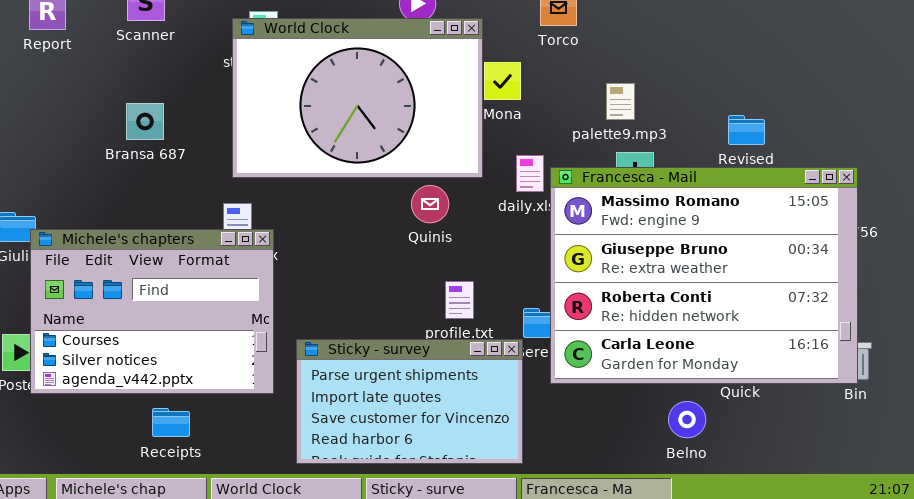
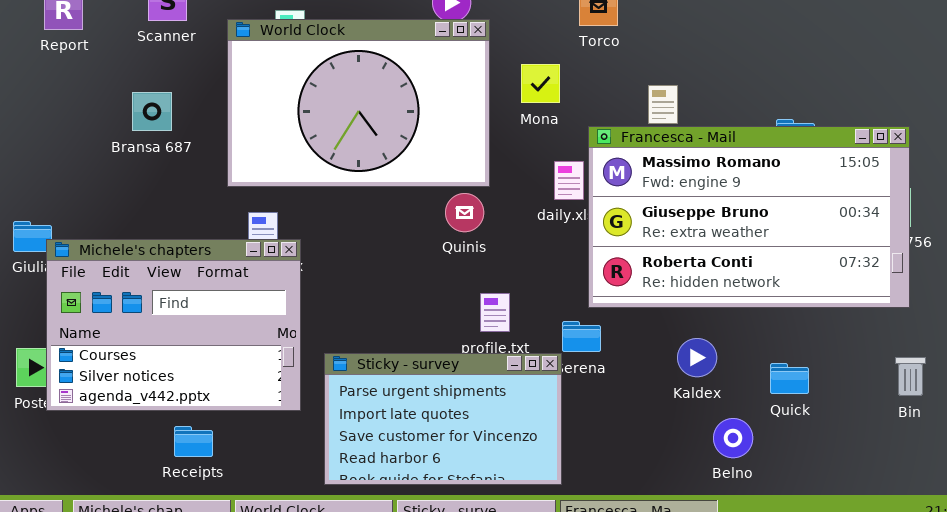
World Clock: [232,18,483,178] -> [227,19,490,187], moved
Bransa 687: [126,103,164,140] -> [132,92,172,131], moved
Francesca - Mail: [550,167,858,384] -> [588,126,910,308], moved, resized

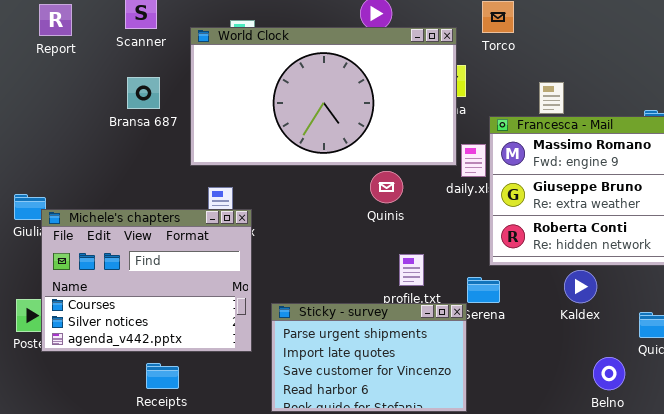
World Clock: [227,19,490,187] -> [190,27,457,166], resized
Bransa 687: [132,92,172,131] -> [127,77,160,109], moved
Kaldex: [677,338,717,377] -> [564,270,597,303], moved

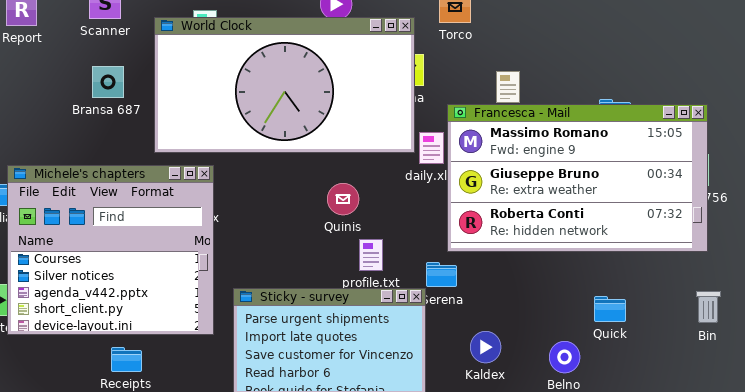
Quinis: [370,171,403,203] -> [327,183,359,215], moved
Michele's chapters: [41,209,252,352] -> [7,165,214,335], resized
Kaldex: [564,270,597,303] -> [470,331,501,363], moved

